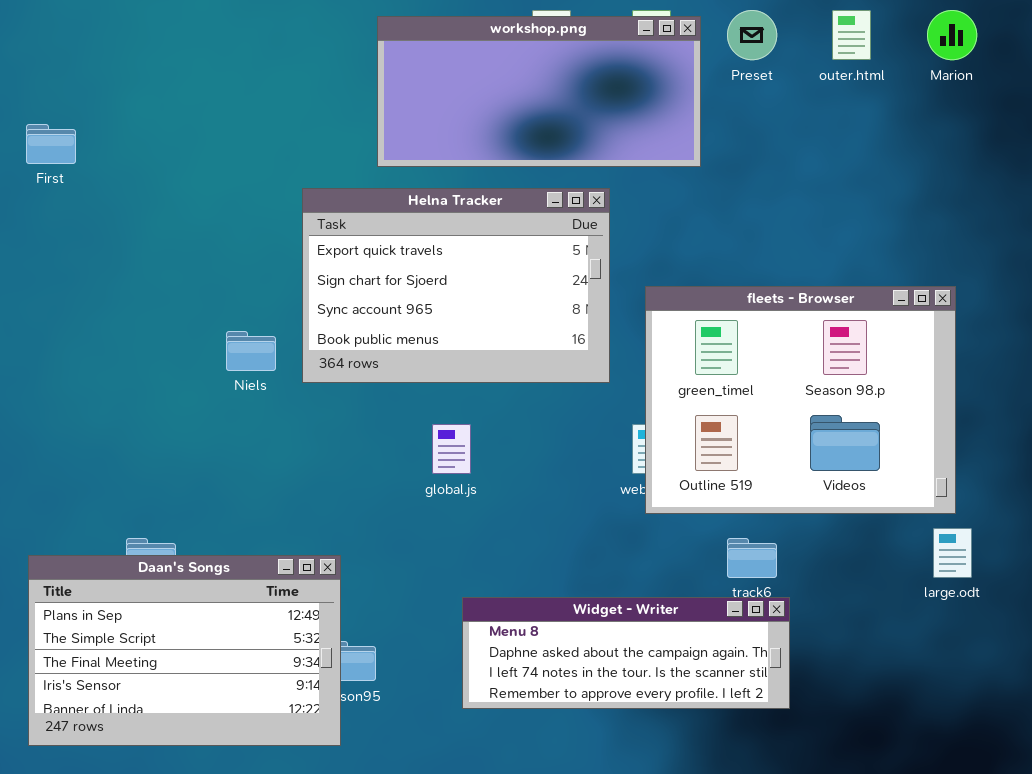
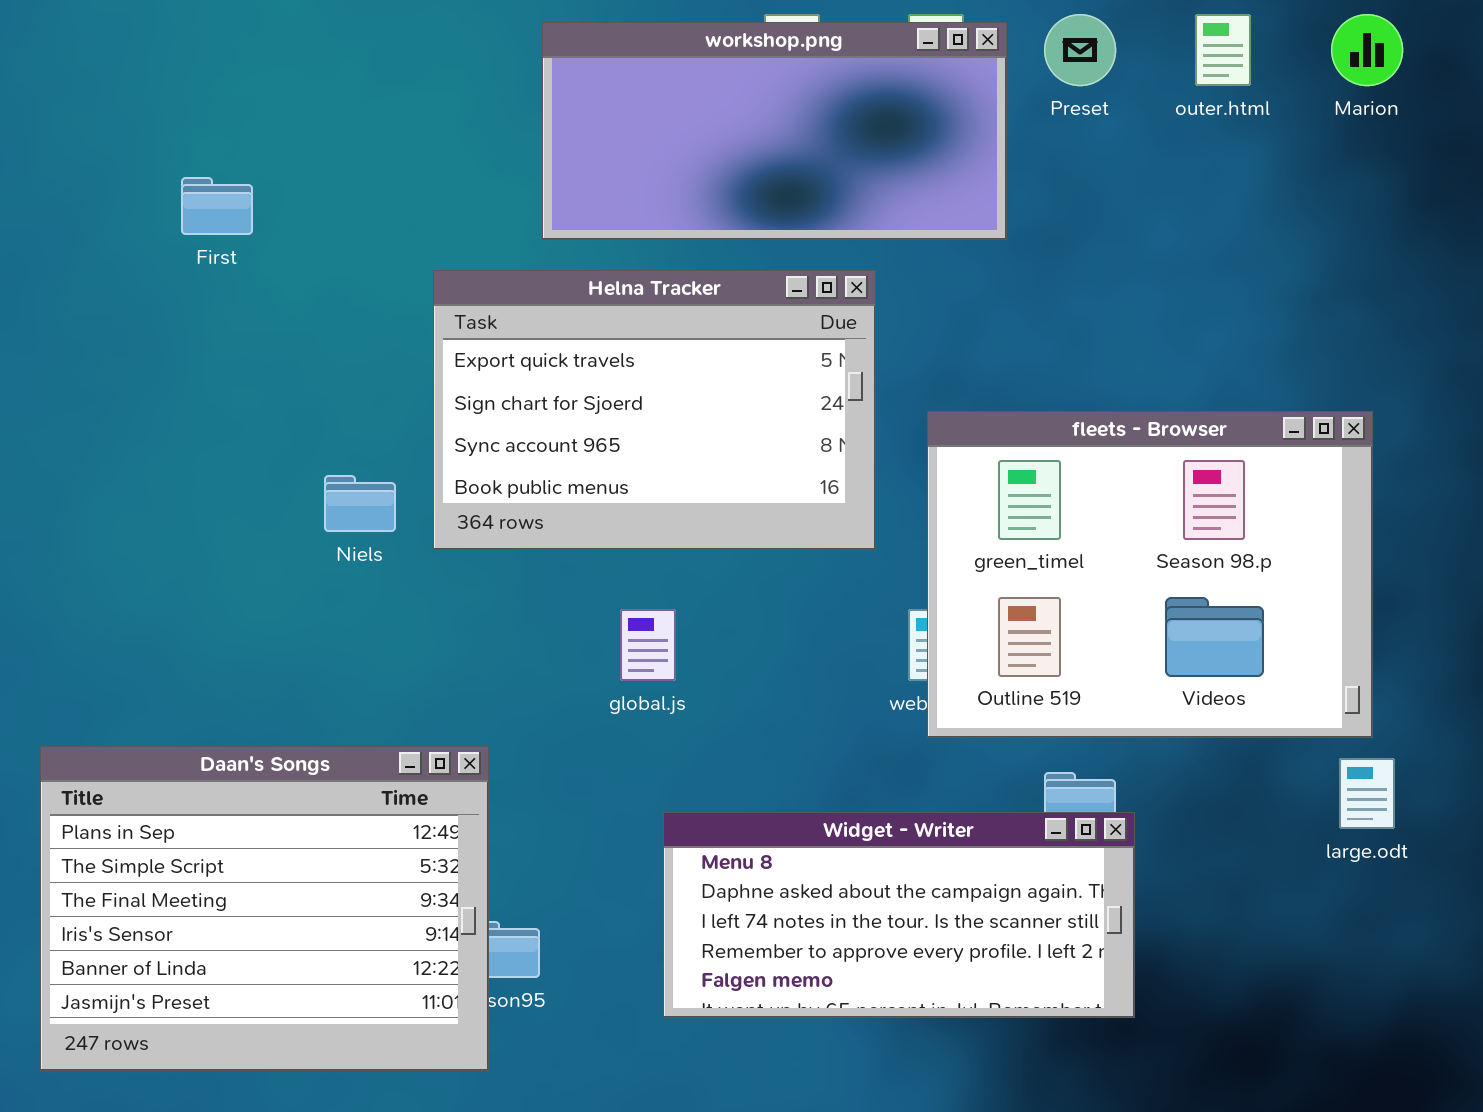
First: [26,124,76,164] -> [181,177,253,235], moved
Daan's Songs: [28,555,341,746] -> [40,746,489,1071], resized
Widget - Writer: [462,597,790,709] -> [663,812,1135,1018], resized

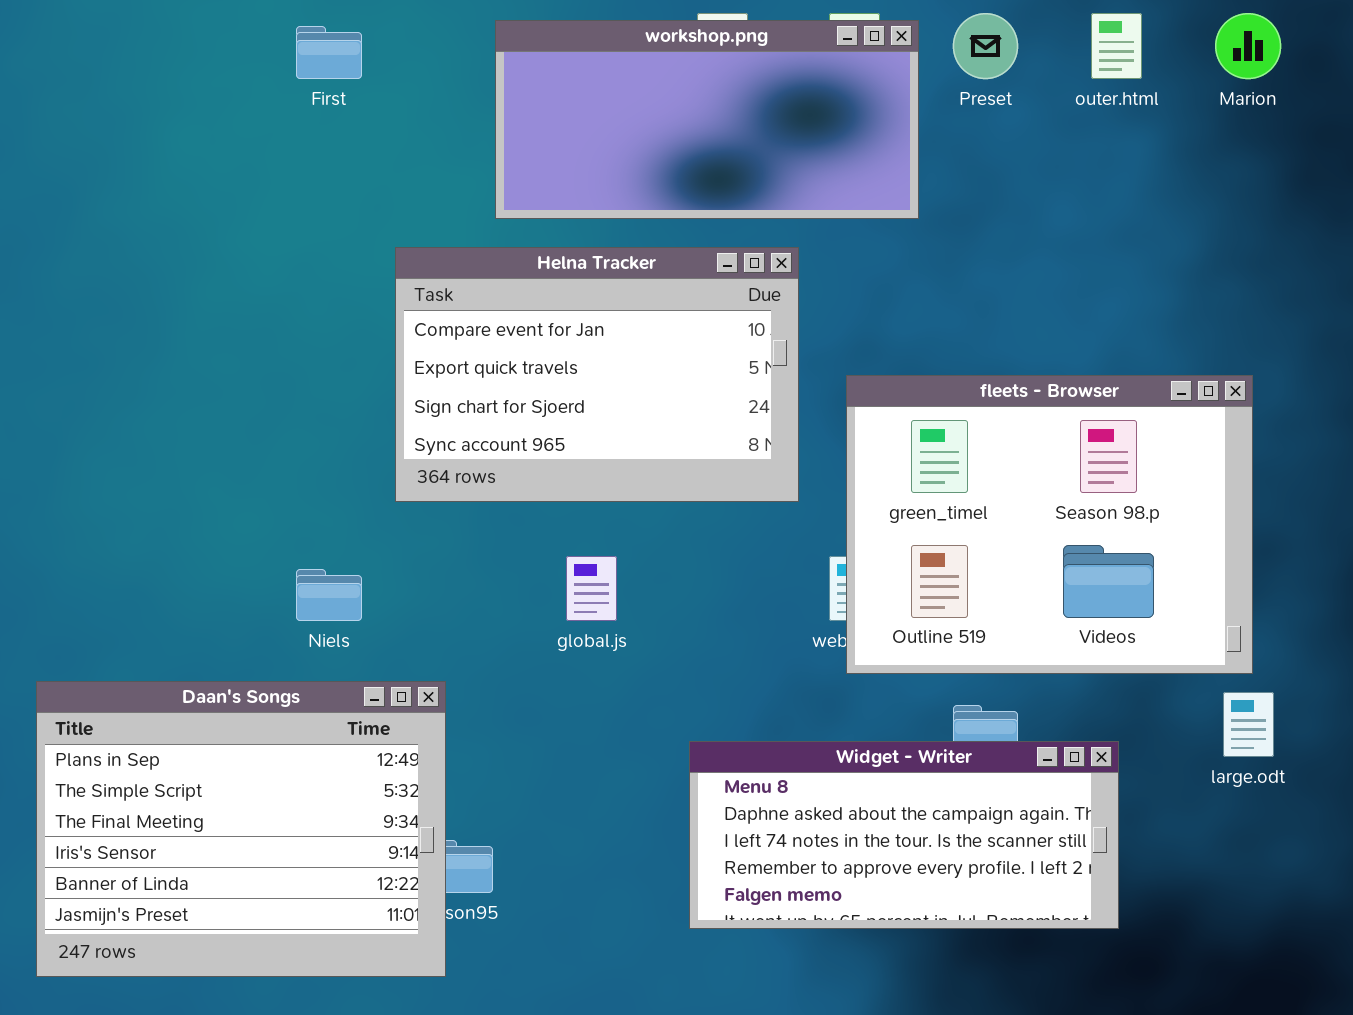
First: [181,177,253,235] -> [296,26,362,79], moved
Helna Tracker: [433,270,876,550] -> [395,247,799,502], scrolled up 1 row
Niels: [324,475,396,532] -> [296,569,362,621], moved
Widget - Writer: [663,812,1135,1018] -> [689,741,1119,929], moved

